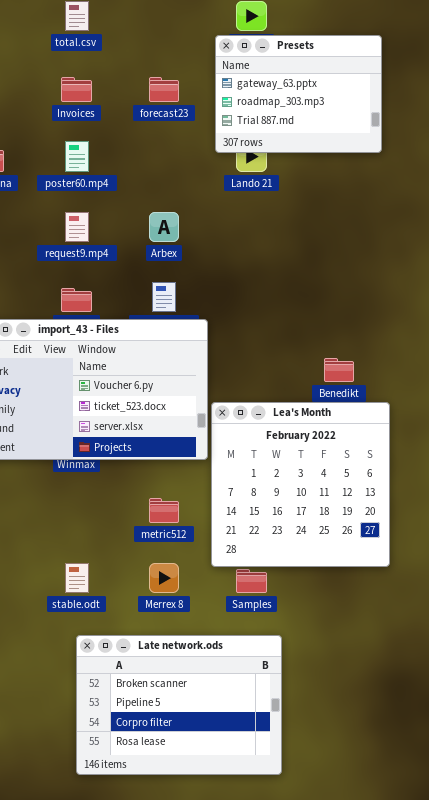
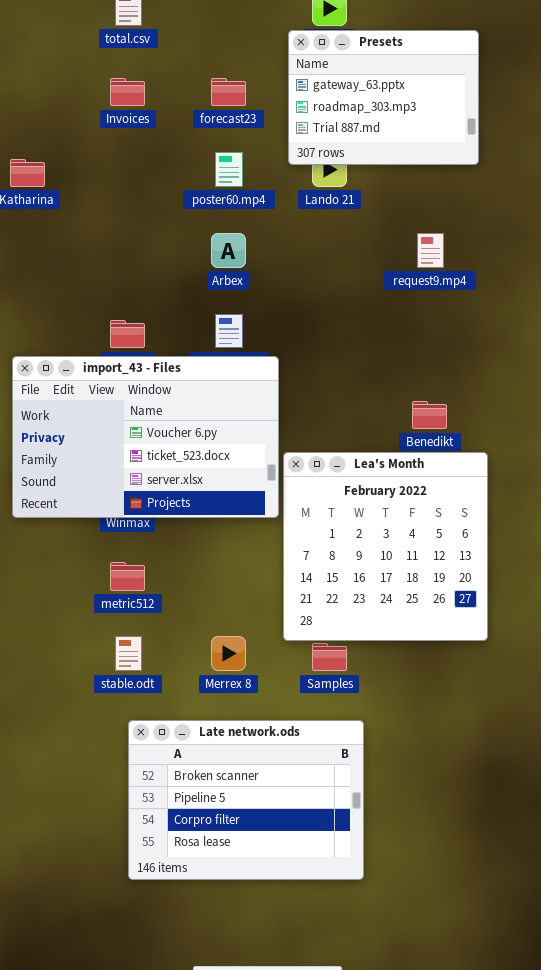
poster60.mp4: [65,141,89,172] -> [215,152,243,187], moved
request9.mp4: [65,212,89,242] -> [417,233,444,268], moved
metric512: [149,498,179,523] -> [110,562,145,591], moved

